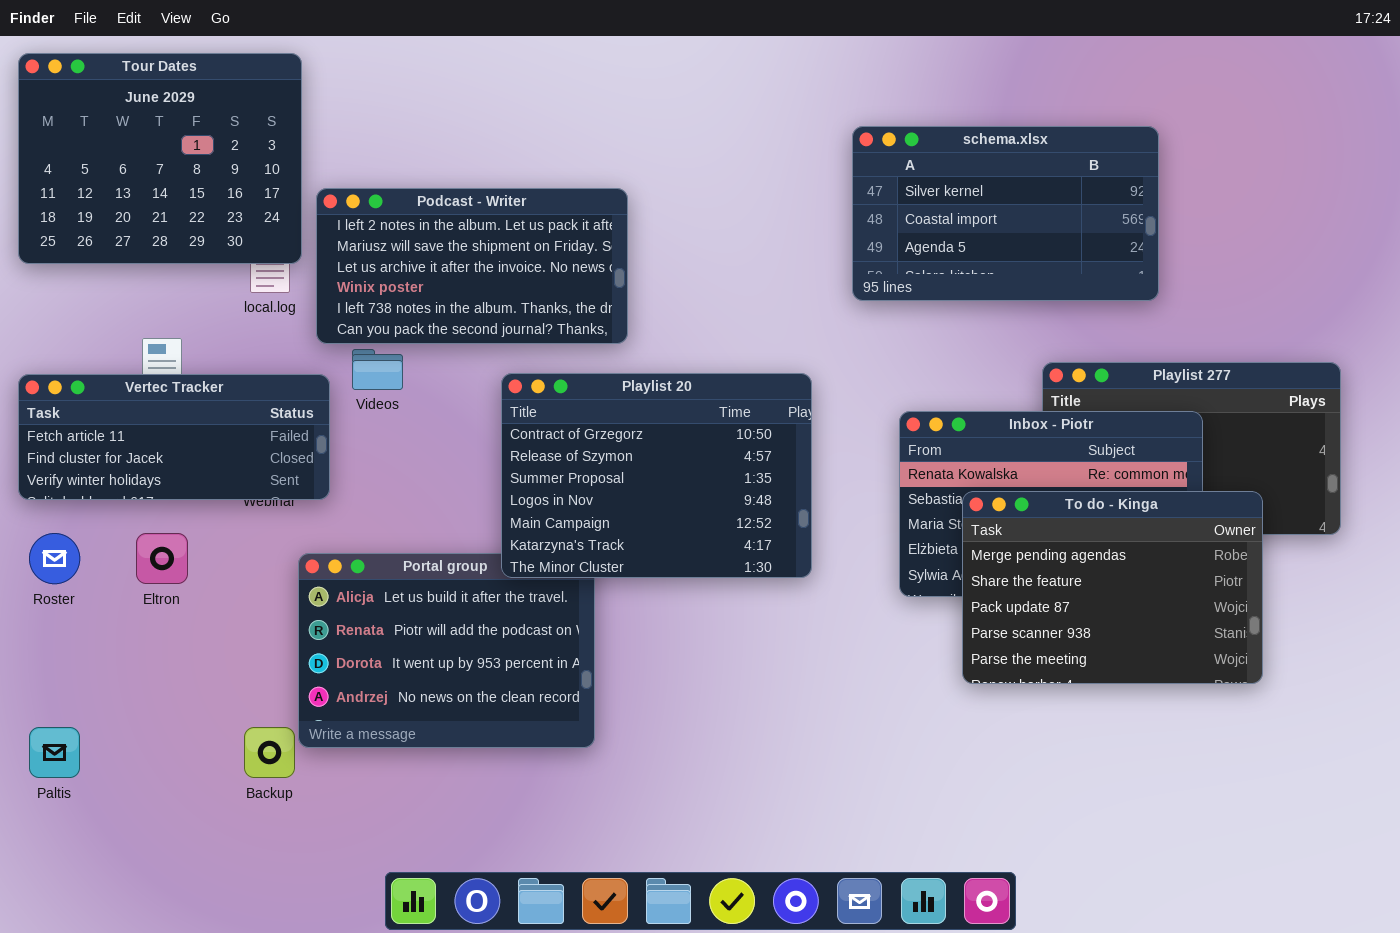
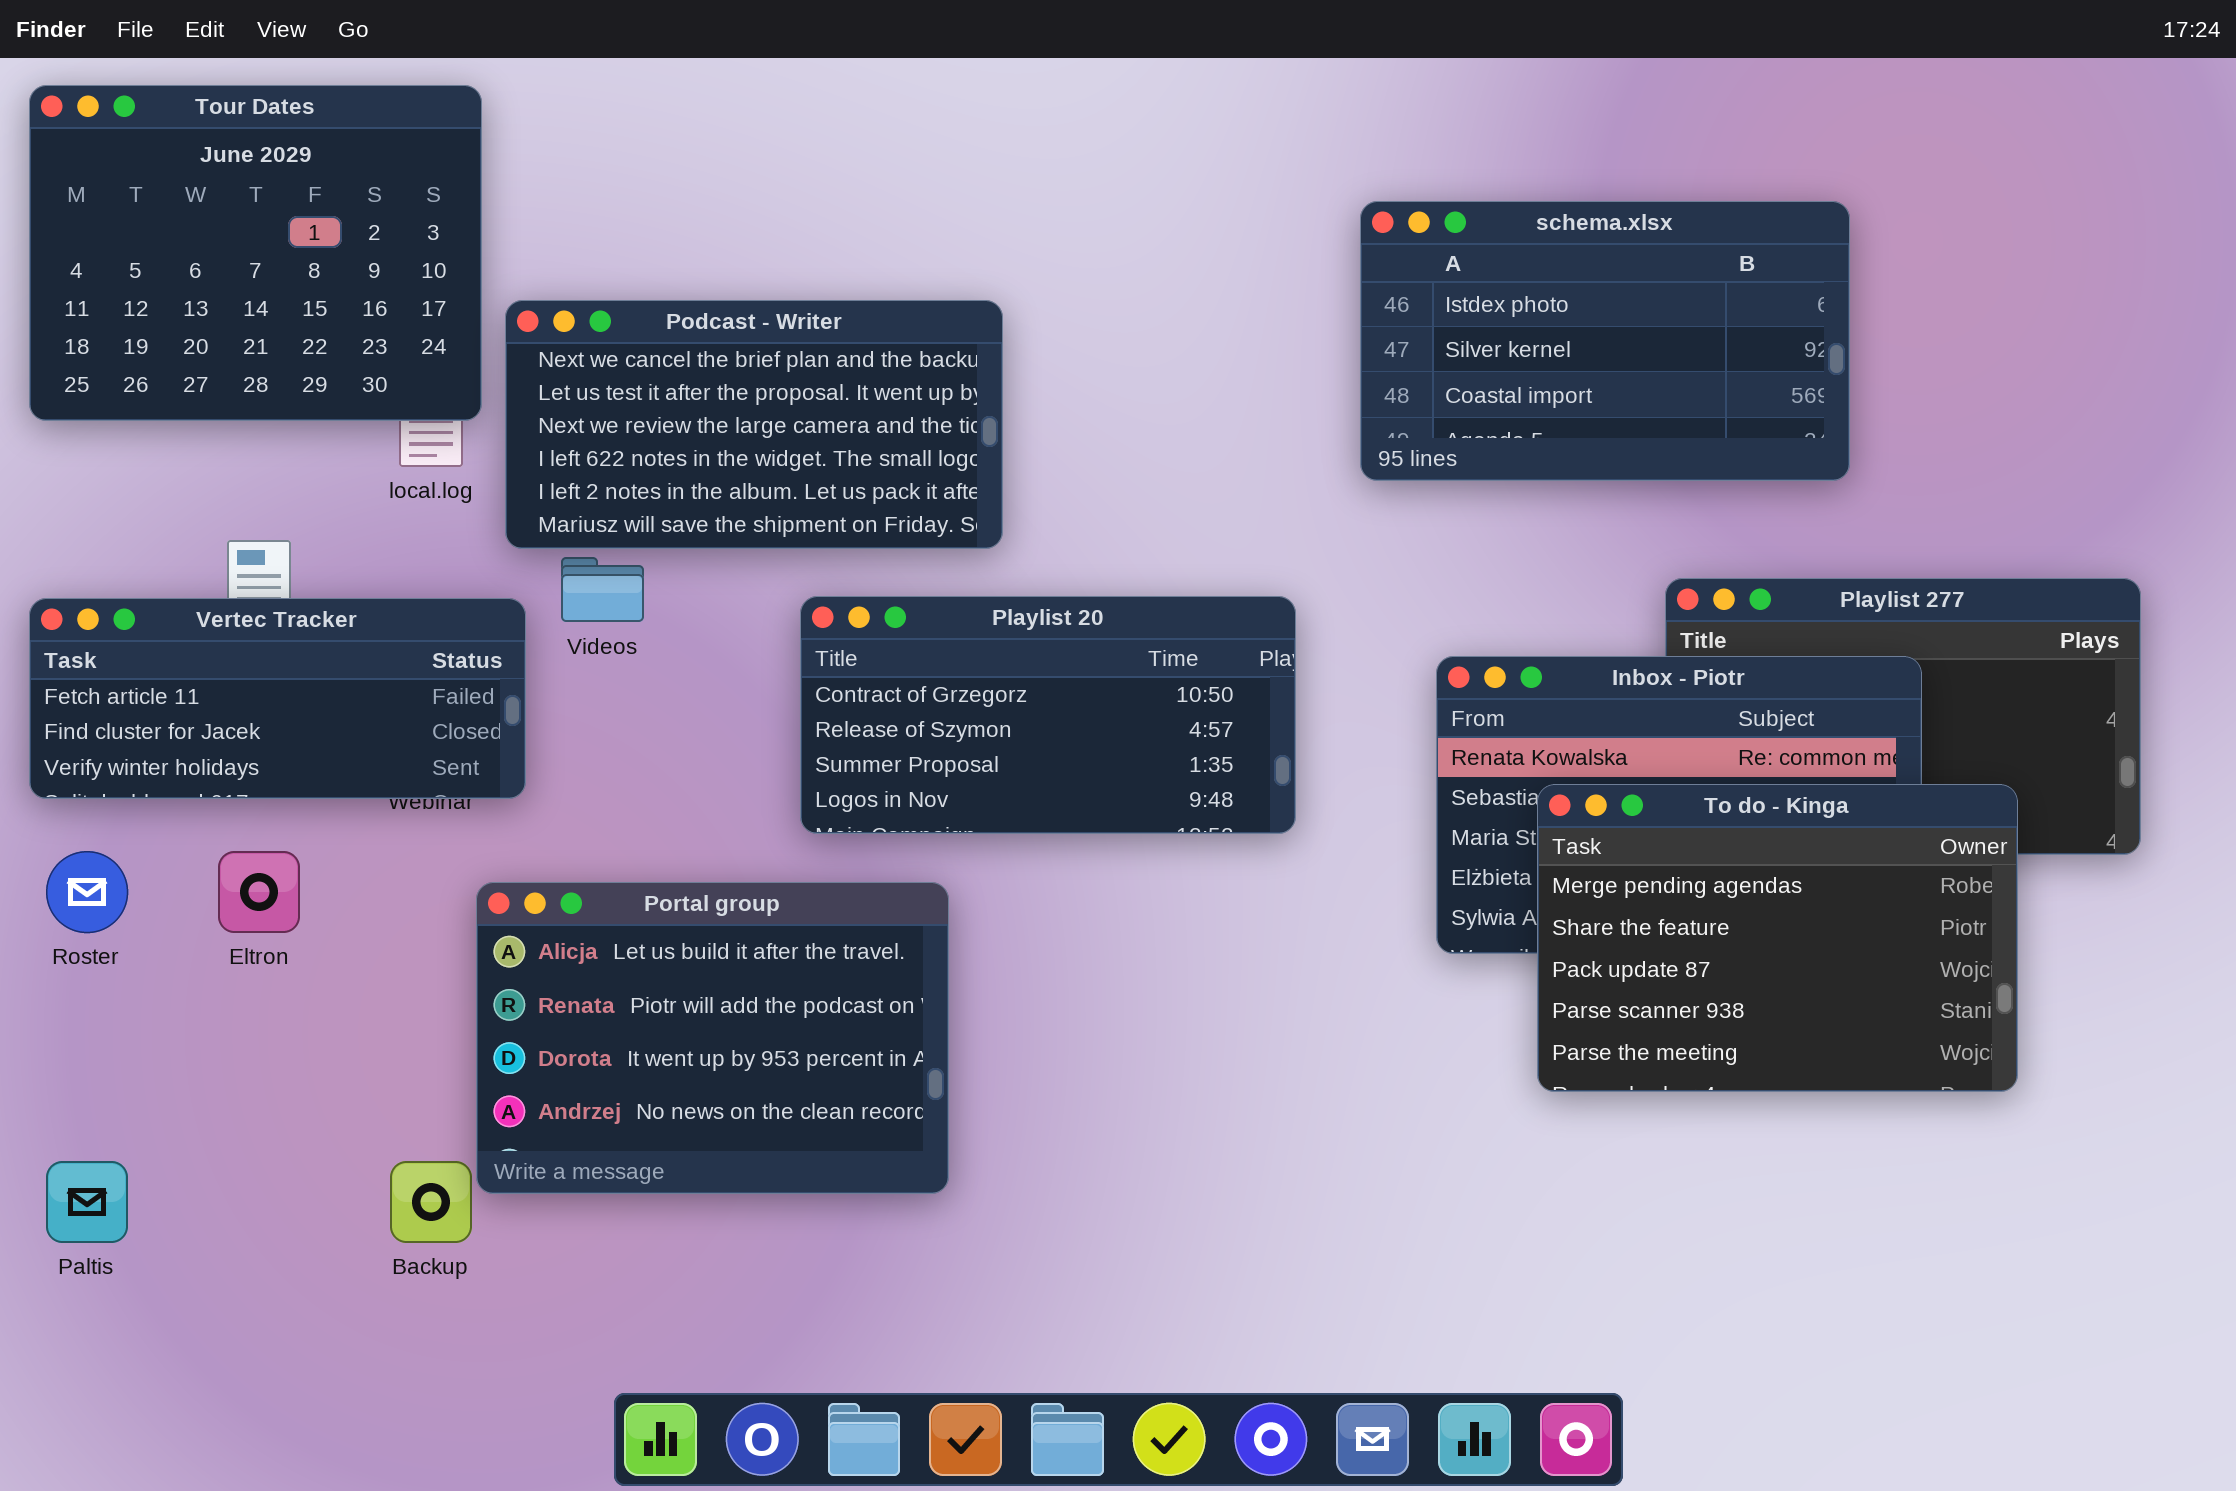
schema.xlsx: [852,126,1159,301] -> [1360,201,1850,481], scrolled up 1 row
Podcast - Writer: [316,188,628,344] -> [505,300,1003,549], scrolled up 4 rows
Playlist 20: [501,373,812,578] -> [800,596,1296,834], resized

